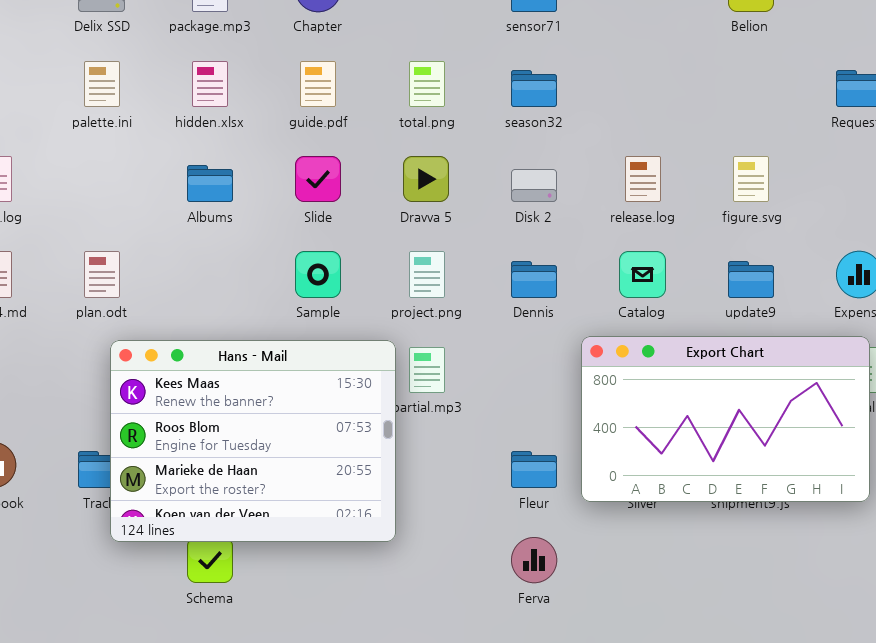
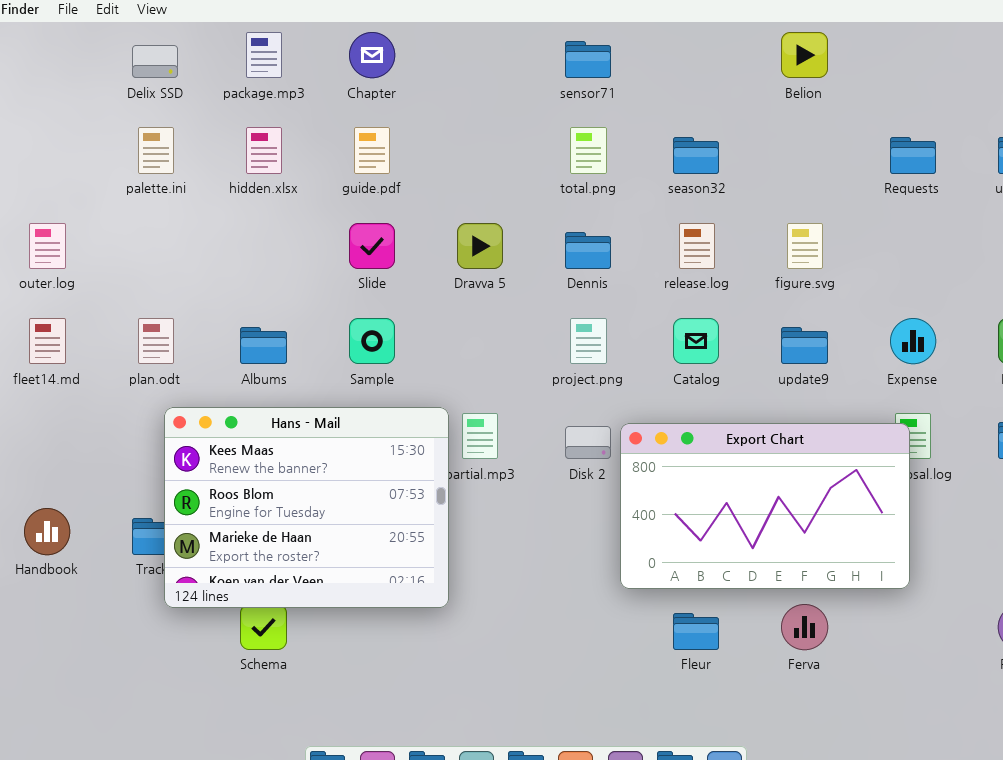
total.png: [409,61,445,107] -> [570,127,607,174], moved
season32: [511,70,557,107] -> [673,137,719,174], moved
Albums: [187,165,233,202] -> [240,327,287,364], moved
Disk 2: [511,169,557,202] -> [565,426,611,459], moved
project.png: [409,251,445,298] -> [570,318,607,364], moved
Dennis: [511,261,557,298] -> [565,232,611,269], moved
Export Chart: [581,336,870,502] -> [620,423,910,589], moved
Fleur: [511,451,557,488] -> [673,613,719,650], moved
Ferva: [511,537,557,583] -> [781,604,828,650], moved

